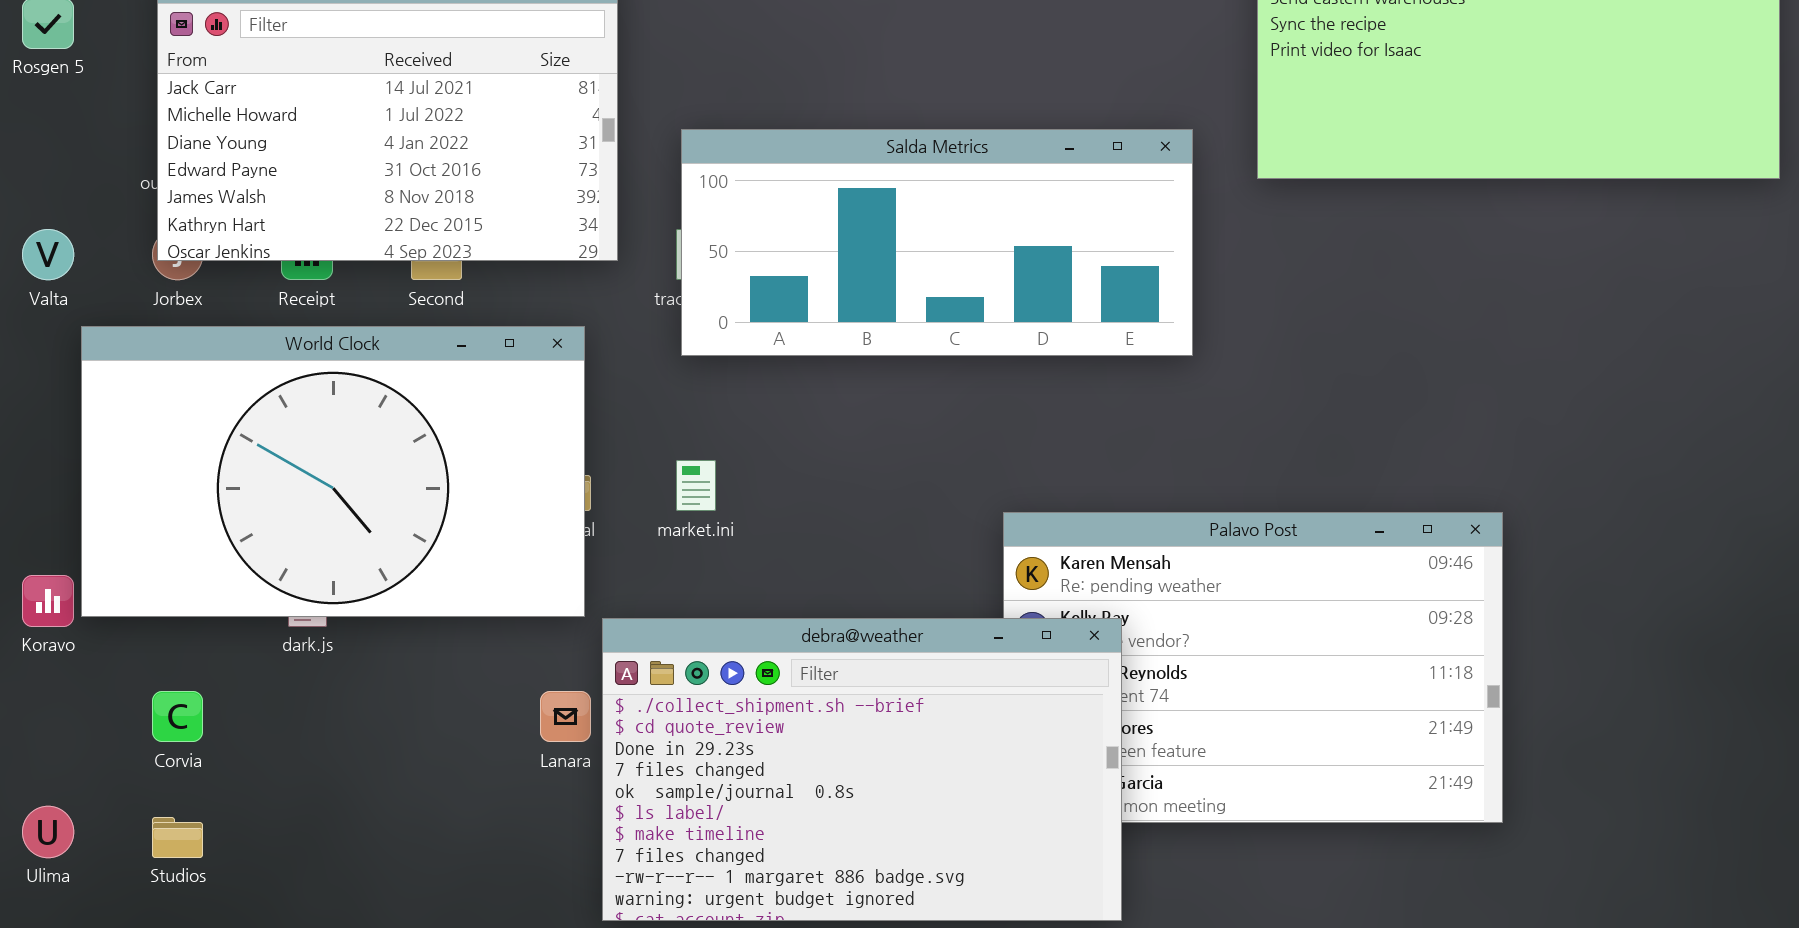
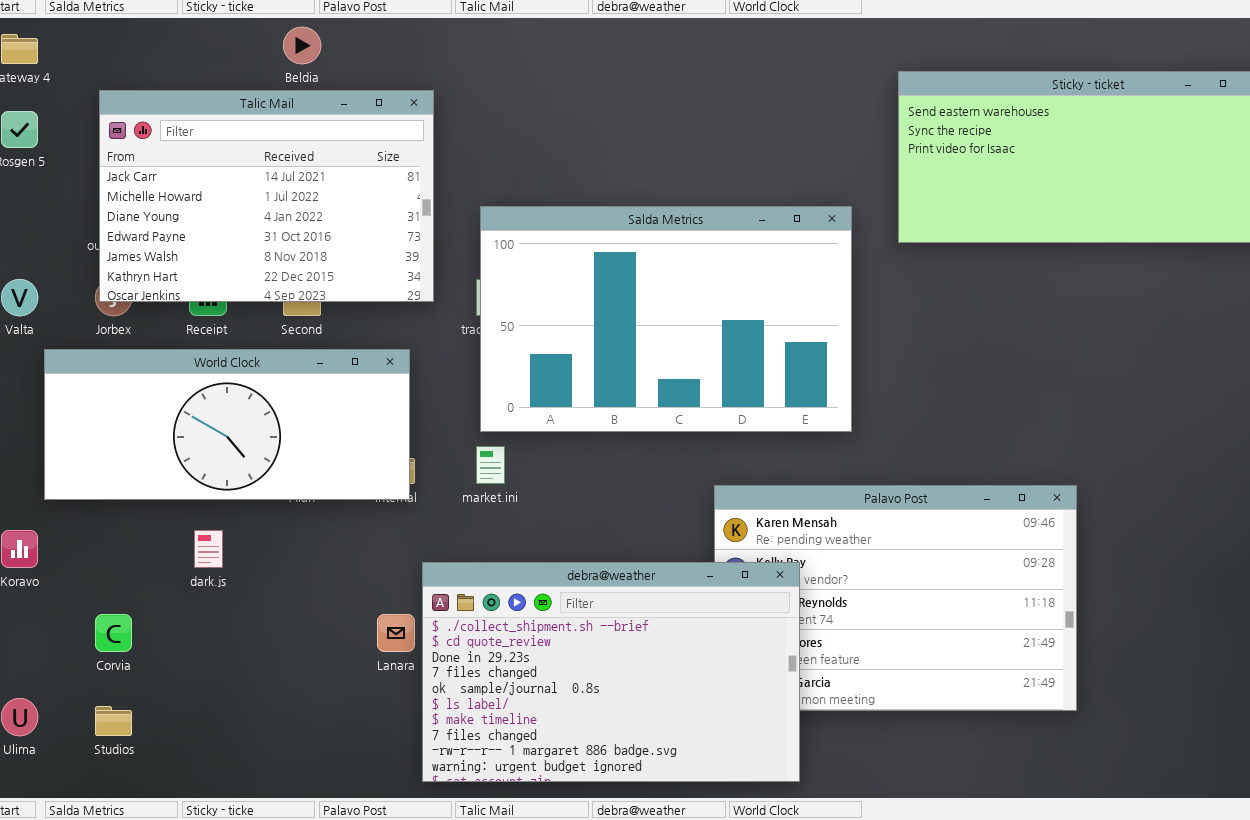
Salda Metrics: [681,129,1193,356] -> [480,206,852,432], resized
World Clock: [81,326,585,617] -> [44,349,410,500], resized

